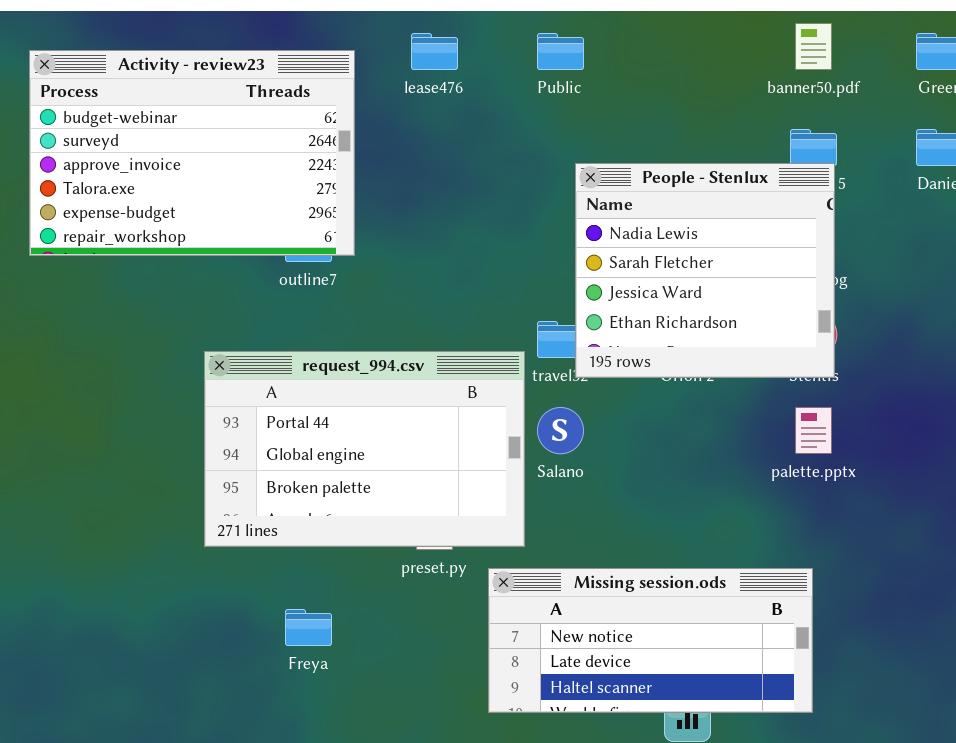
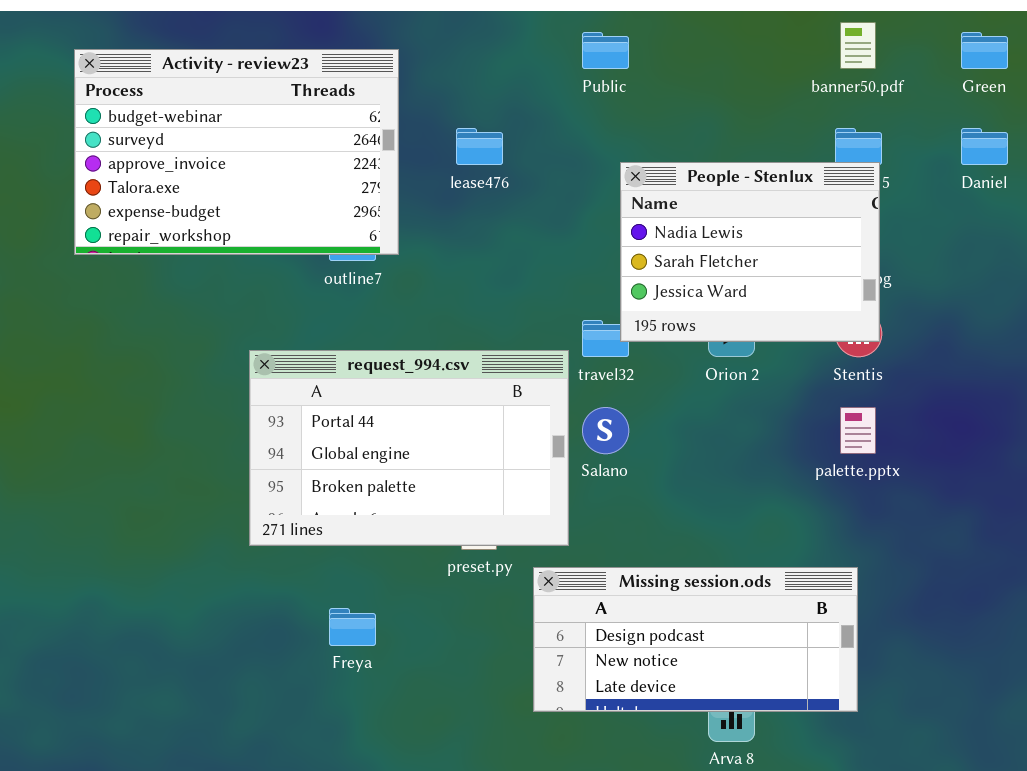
lease476: [411,33,458,70] -> [456,128,503,165], moved
People - Stenlux: [575,163,835,378] -> [620,162,880,342], resized
Missing session.ods: [488,568,813,713] -> [533,567,858,712], scrolled up 1 row

